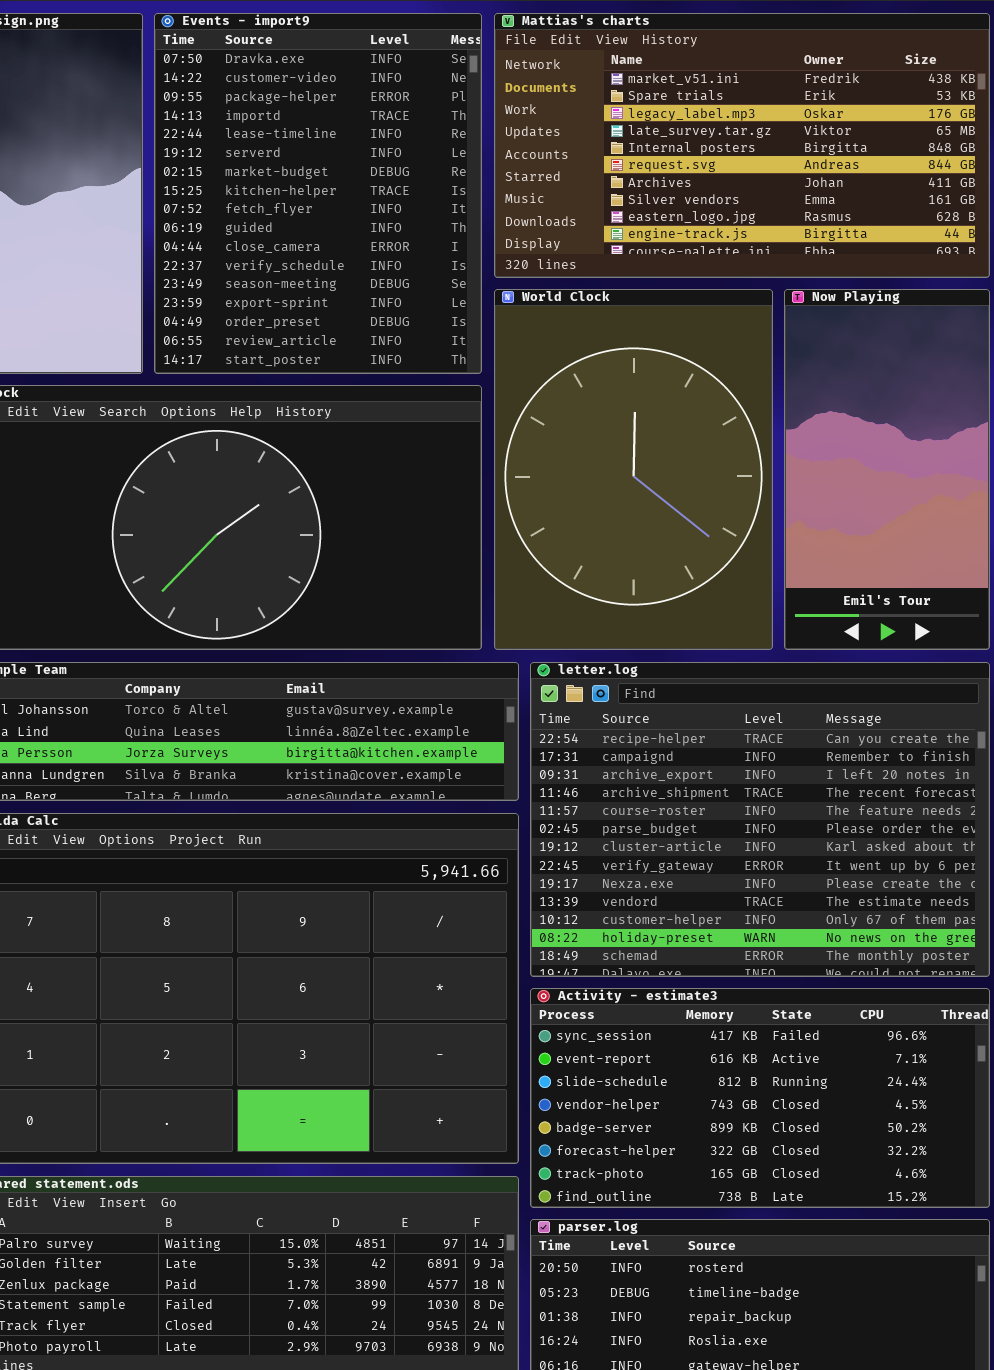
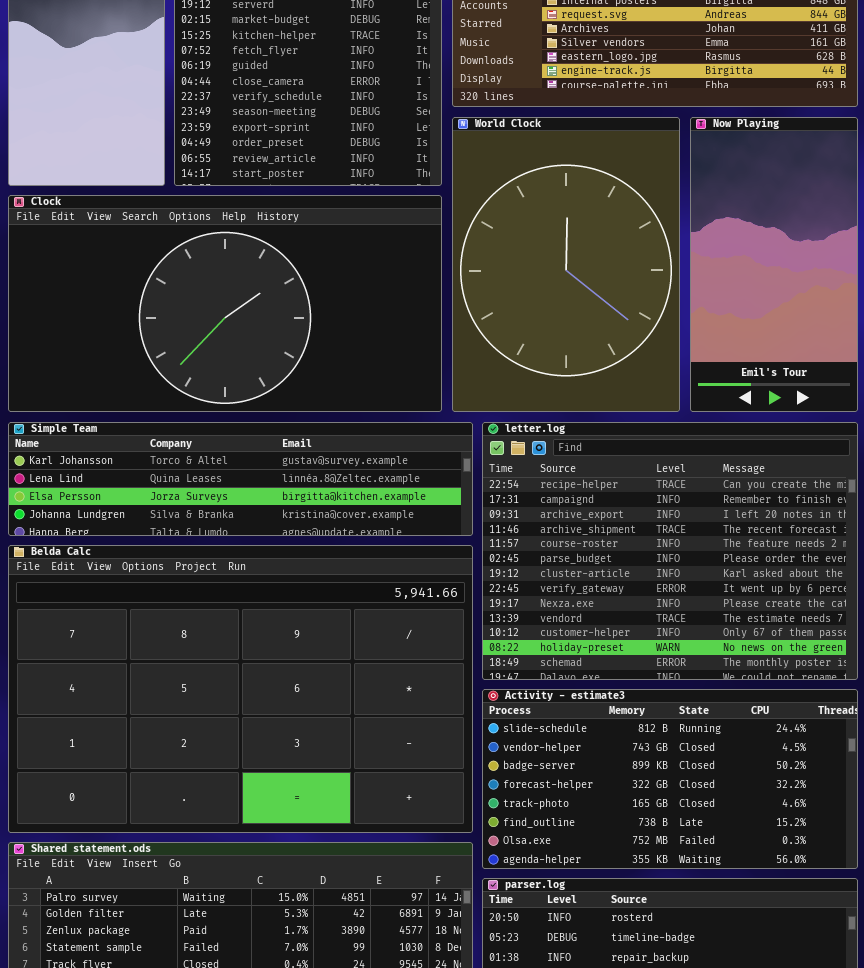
Activity - estimate3: [530,988,990,1208] -> [482,689,858,869], scrolled down 2 rows

